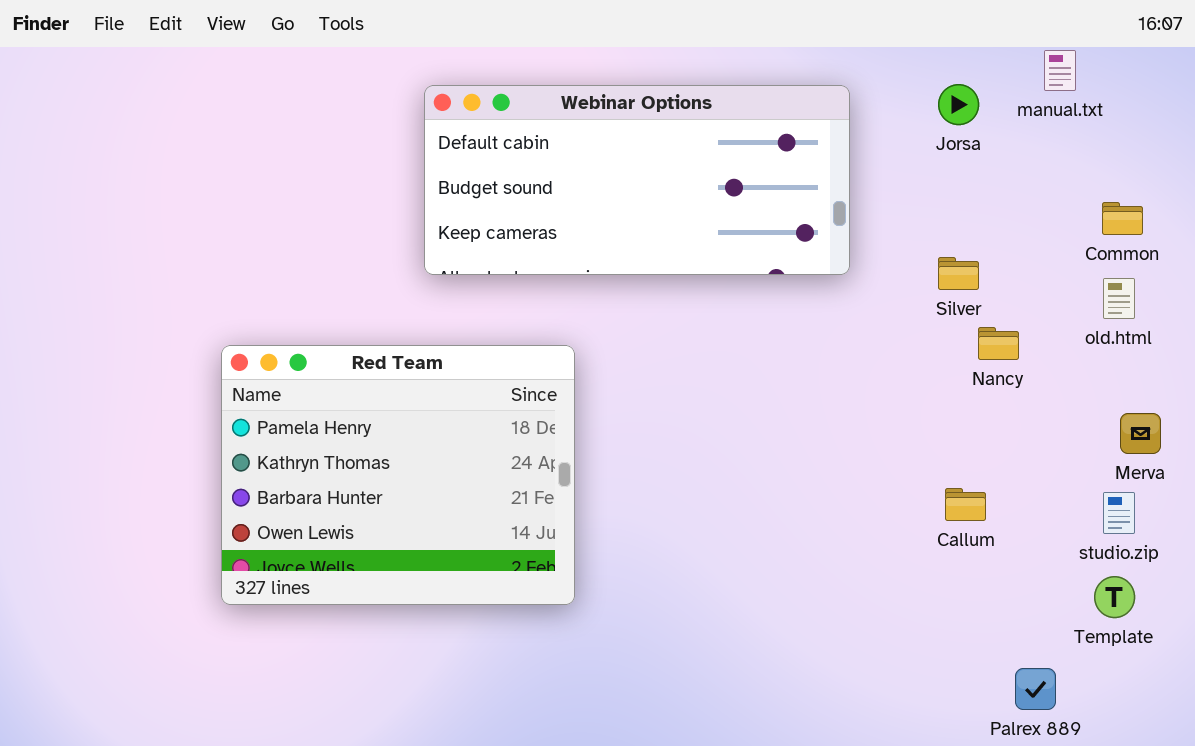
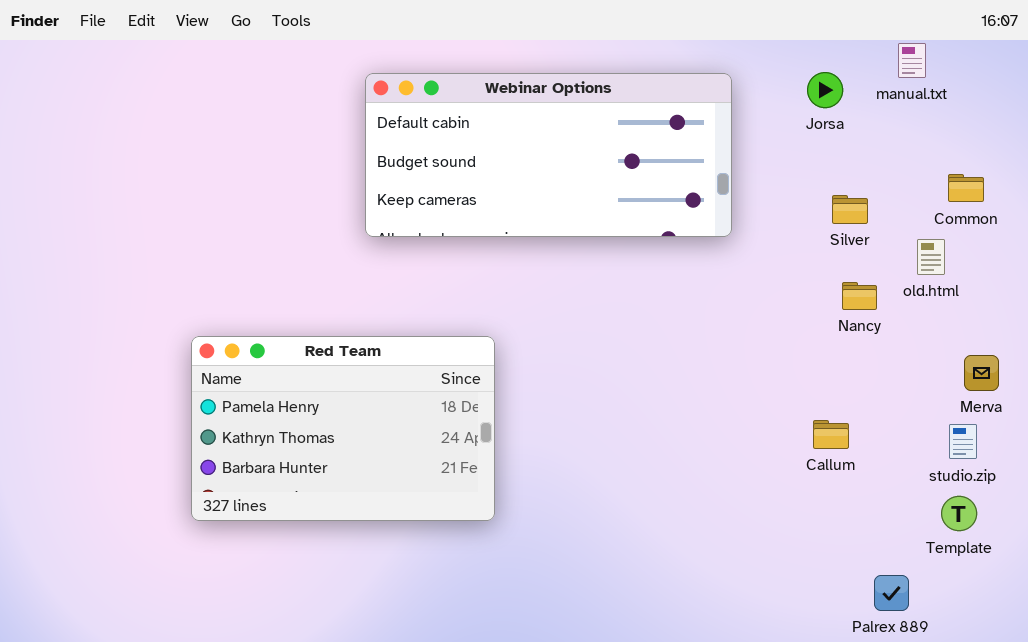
Silver: [938,257,979,290] -> [832,195,868,224], moved
old.html: [1103,278,1135,319] -> [917,239,945,275], moved
Red Team: [221,345,575,605] -> [191,336,495,521], resized

